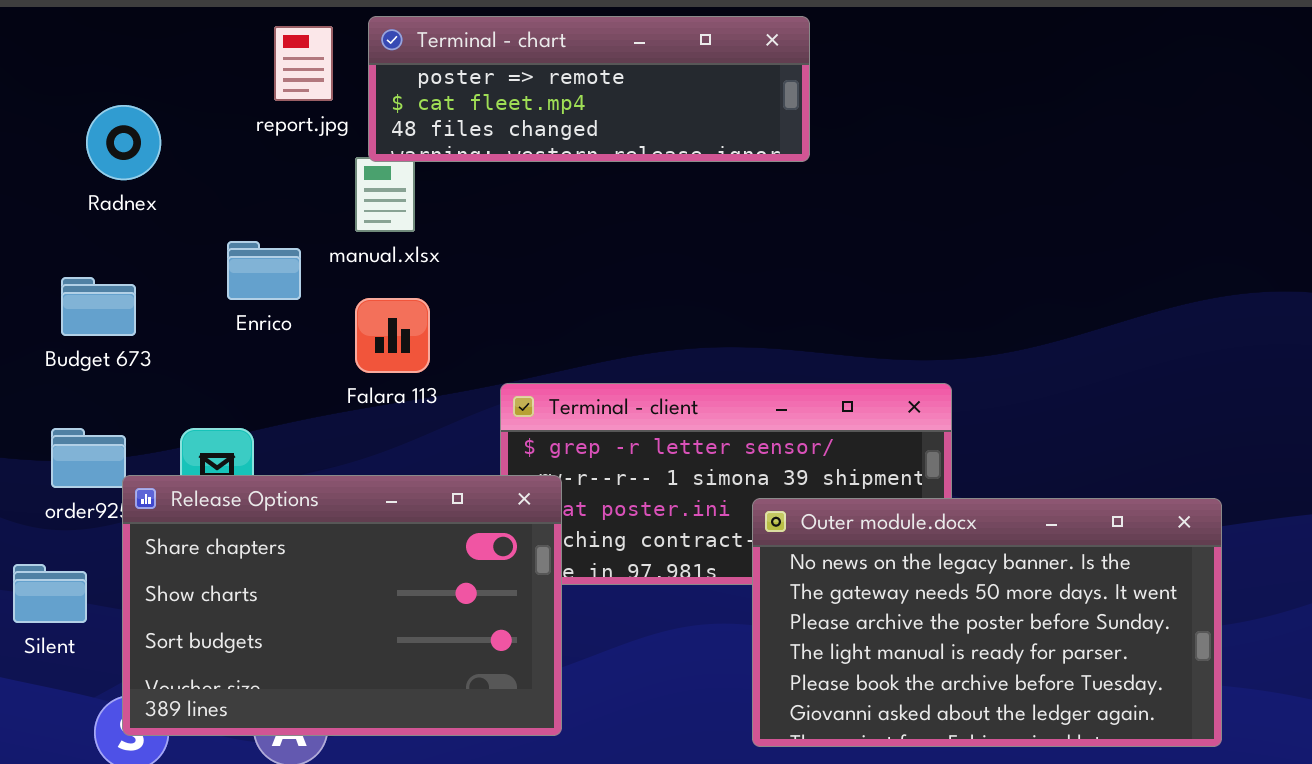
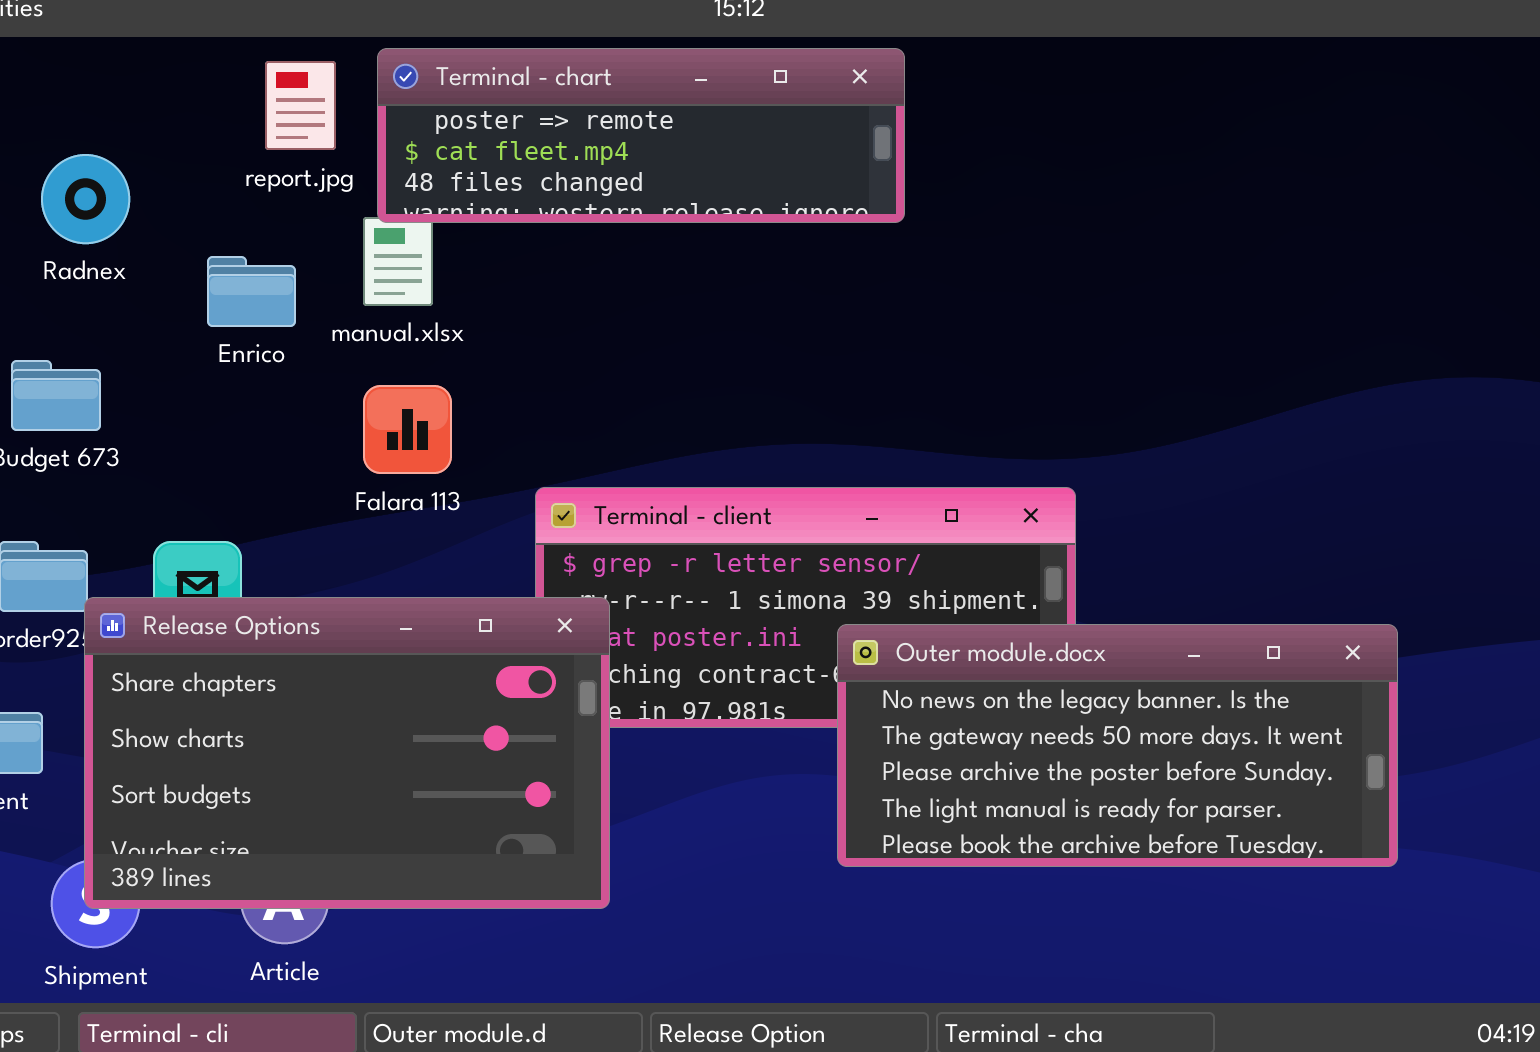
Enrico: [227,241,301,300] -> [207,256,296,327], moved
Outer module.docx: [752,498,1222,747] -> [837,624,1398,867], resized

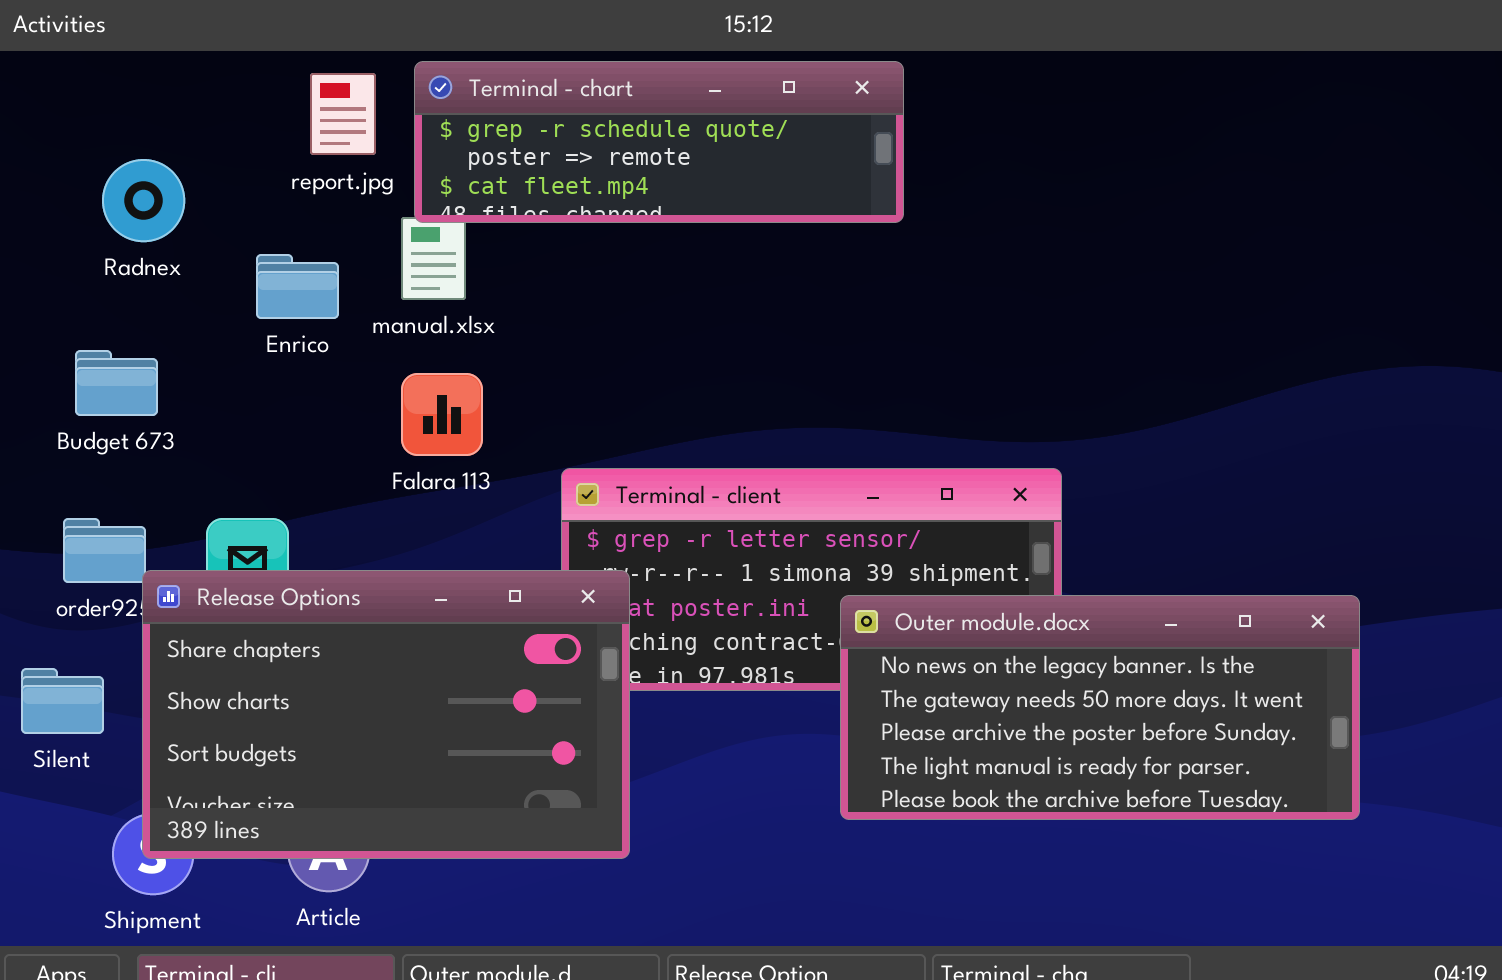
Terminal - chart: [377,48,905,223] -> [414,61,904,223], scrolled up 1 row

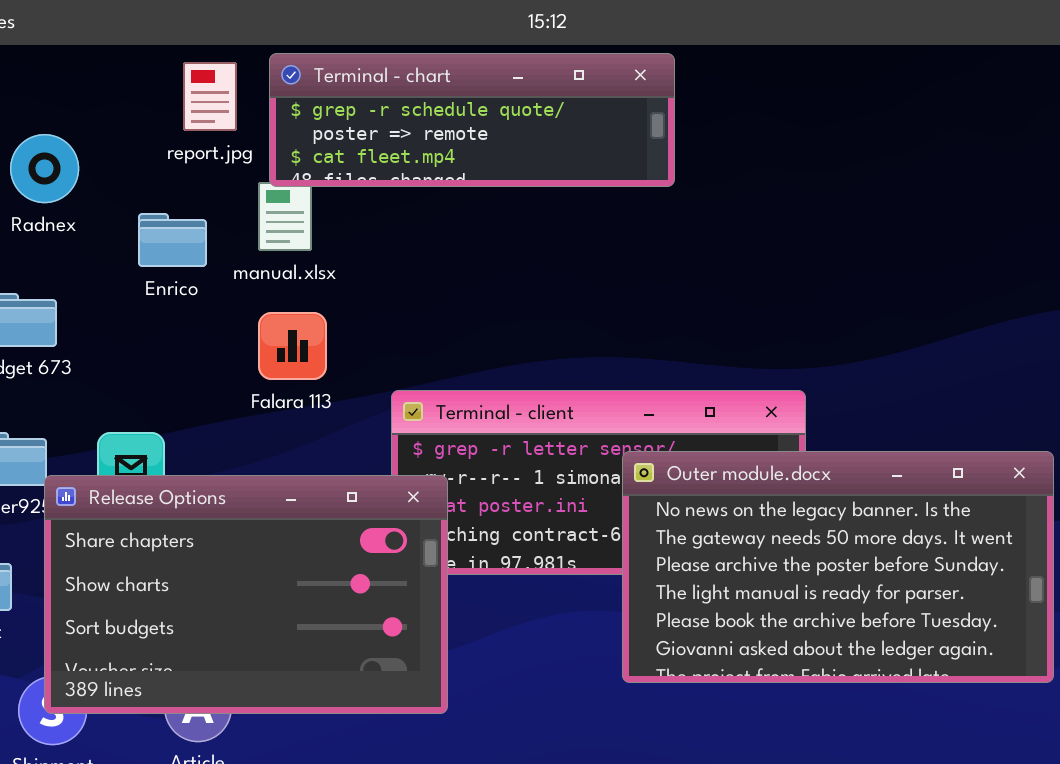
Outer module.docx: [840,595,1360,820] -> [622,451,1054,683], resized

